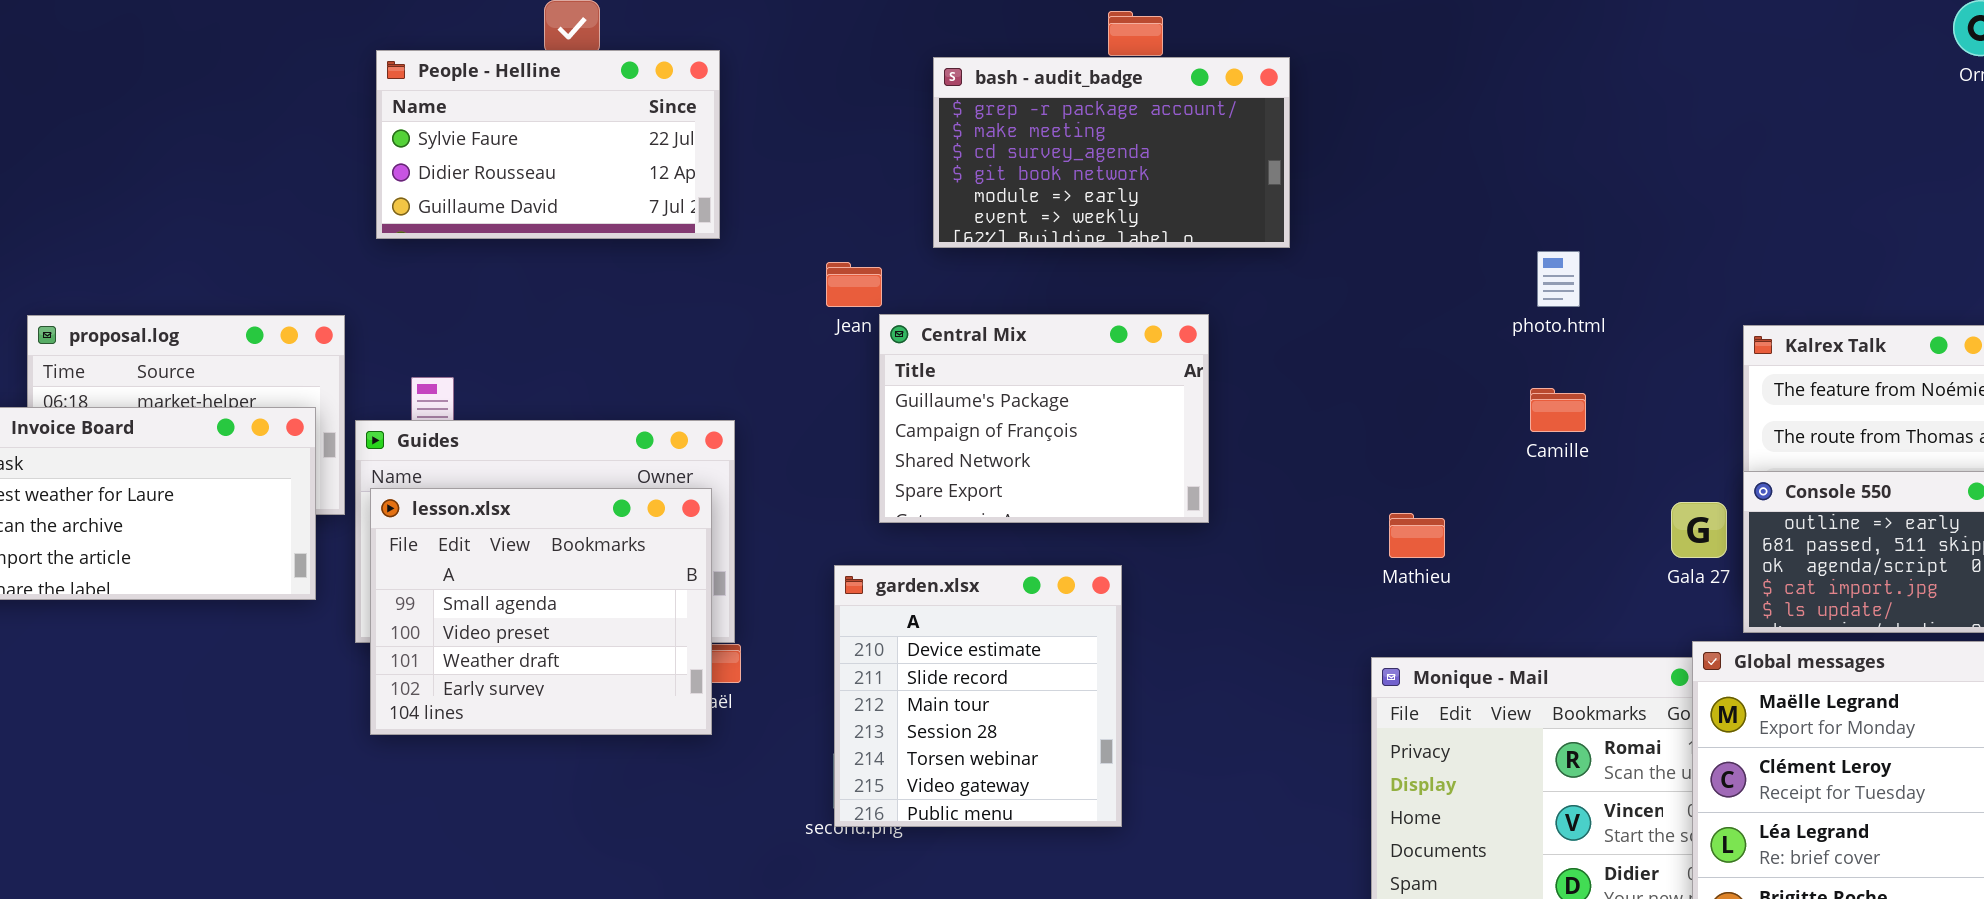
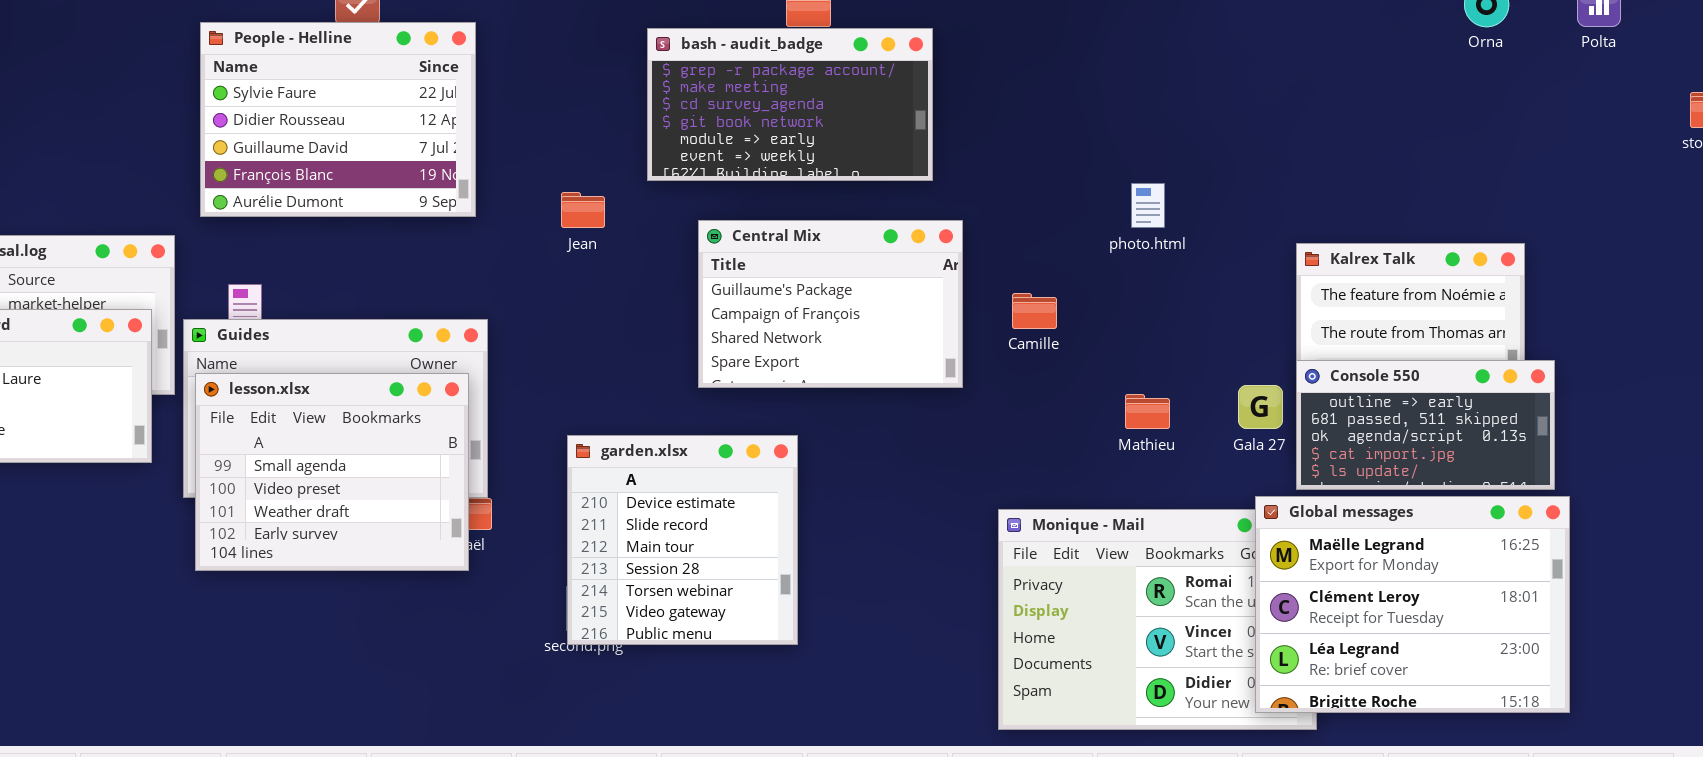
People - Helline: [376,50,720,239] -> [200,22,476,217], resized
Central Mix: [879,314,1209,523] -> [698,220,963,388], moved
Camille: [1530,388,1586,432] -> [1012,293,1057,329], moved
Mathieu: [1389,513,1445,558] -> [1125,394,1170,429], moved

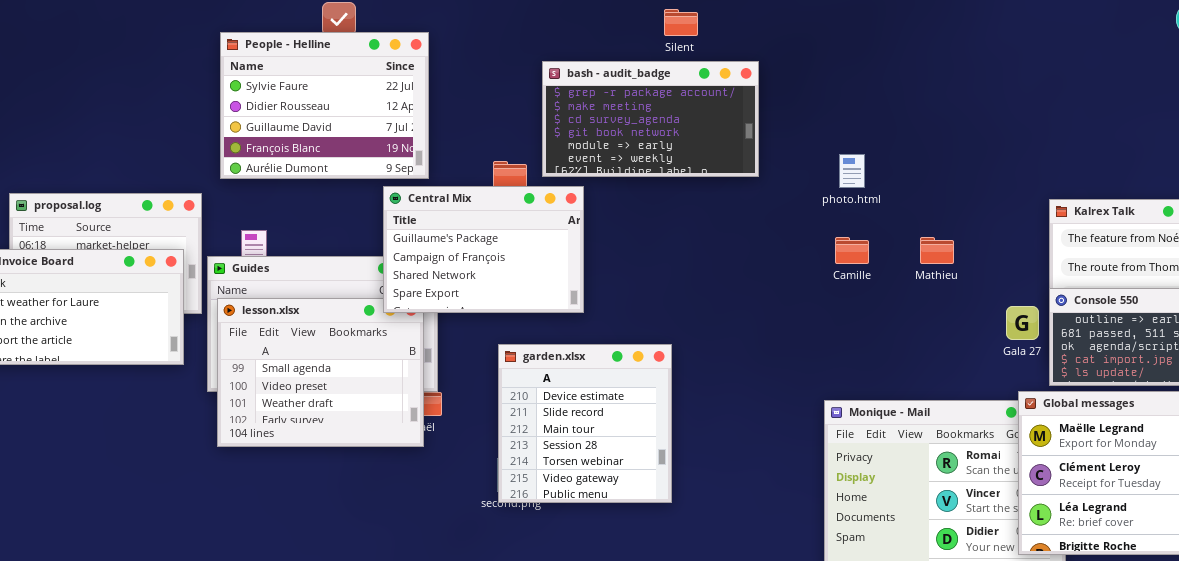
bash - audit_badge: [647,28,933,181] -> [542,61,759,177], moved
photo.html: [1131,183,1165,228] -> [839,154,865,188], moved
Central Mix: [698,220,963,388] -> [383,186,584,313], moved
Mathieu: [1125,394,1170,429] -> [920,237,954,264], moved

